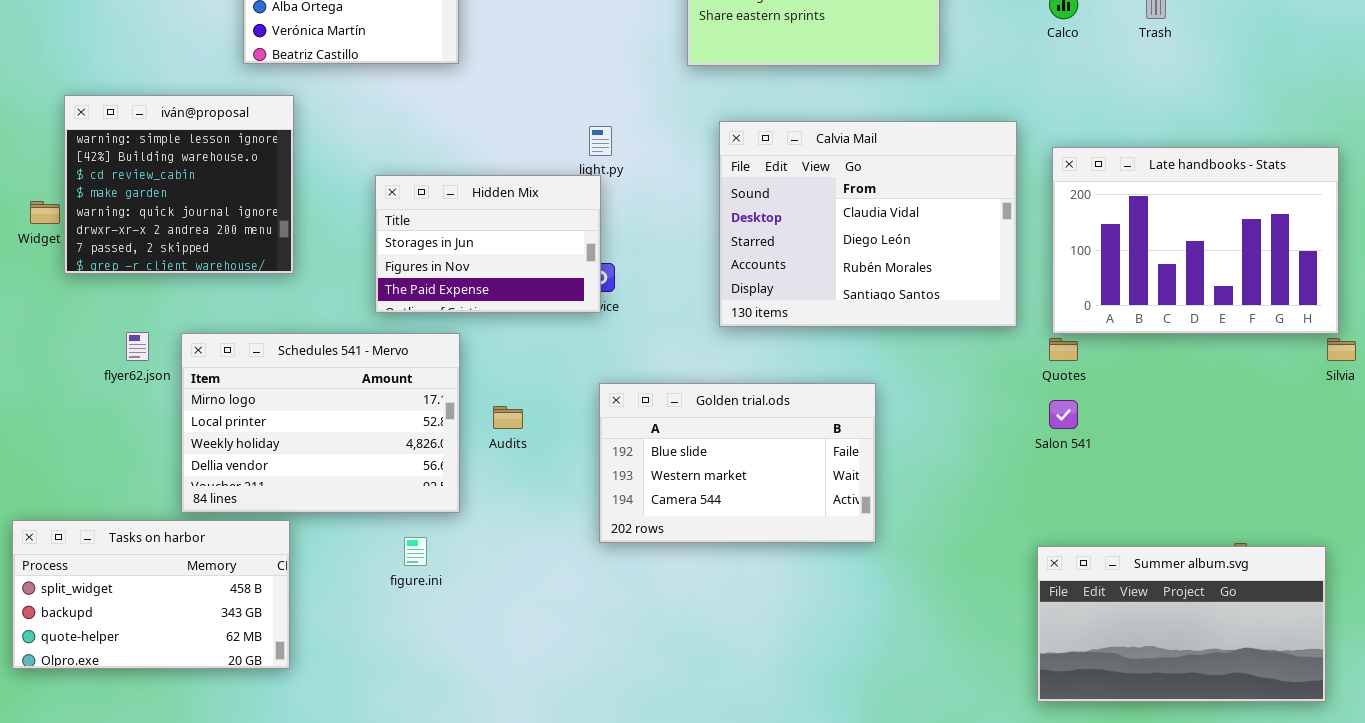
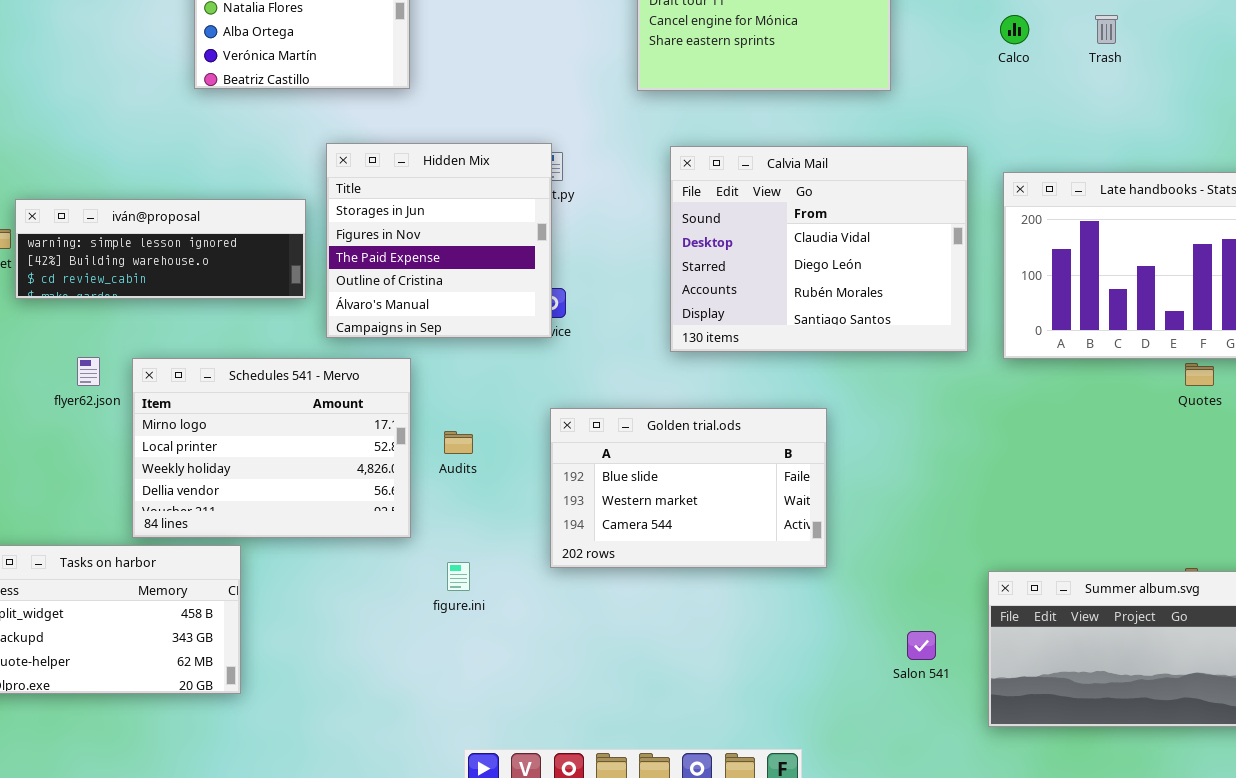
iván@proposal: [64,95,294,274] -> [15,199,306,299], resized
Hidden Mix: [375,175,601,313] -> [326,143,552,338], resized
Quotes: [1049,338,1078,361] -> [1185,363,1214,386], moved
Salon 541: [1049,400,1078,429] -> [907,631,936,660], moved
figure.ini: [404,537,427,566] -> [447,562,470,591], moved

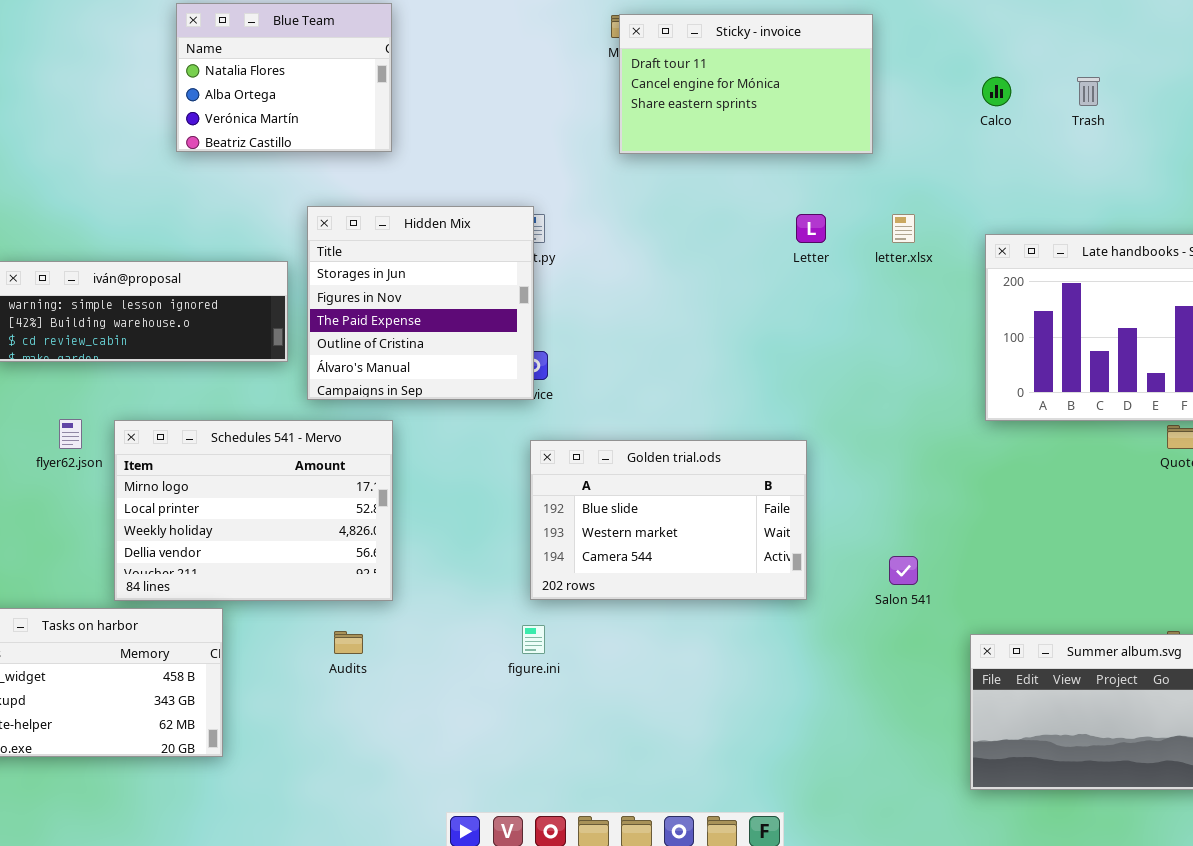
Calvia Mail: [670,146,968,352] -> none, closed
Golden trial.ods: [550,408,827,568] -> [530,440,807,600], moved
Audits: [444,431,473,454] -> [334,631,363,654], moved
figure.ini: [447,562,470,591] -> [522,625,545,654], moved
Salon 541: [907,631,936,660] -> [889,556,918,585], moved

